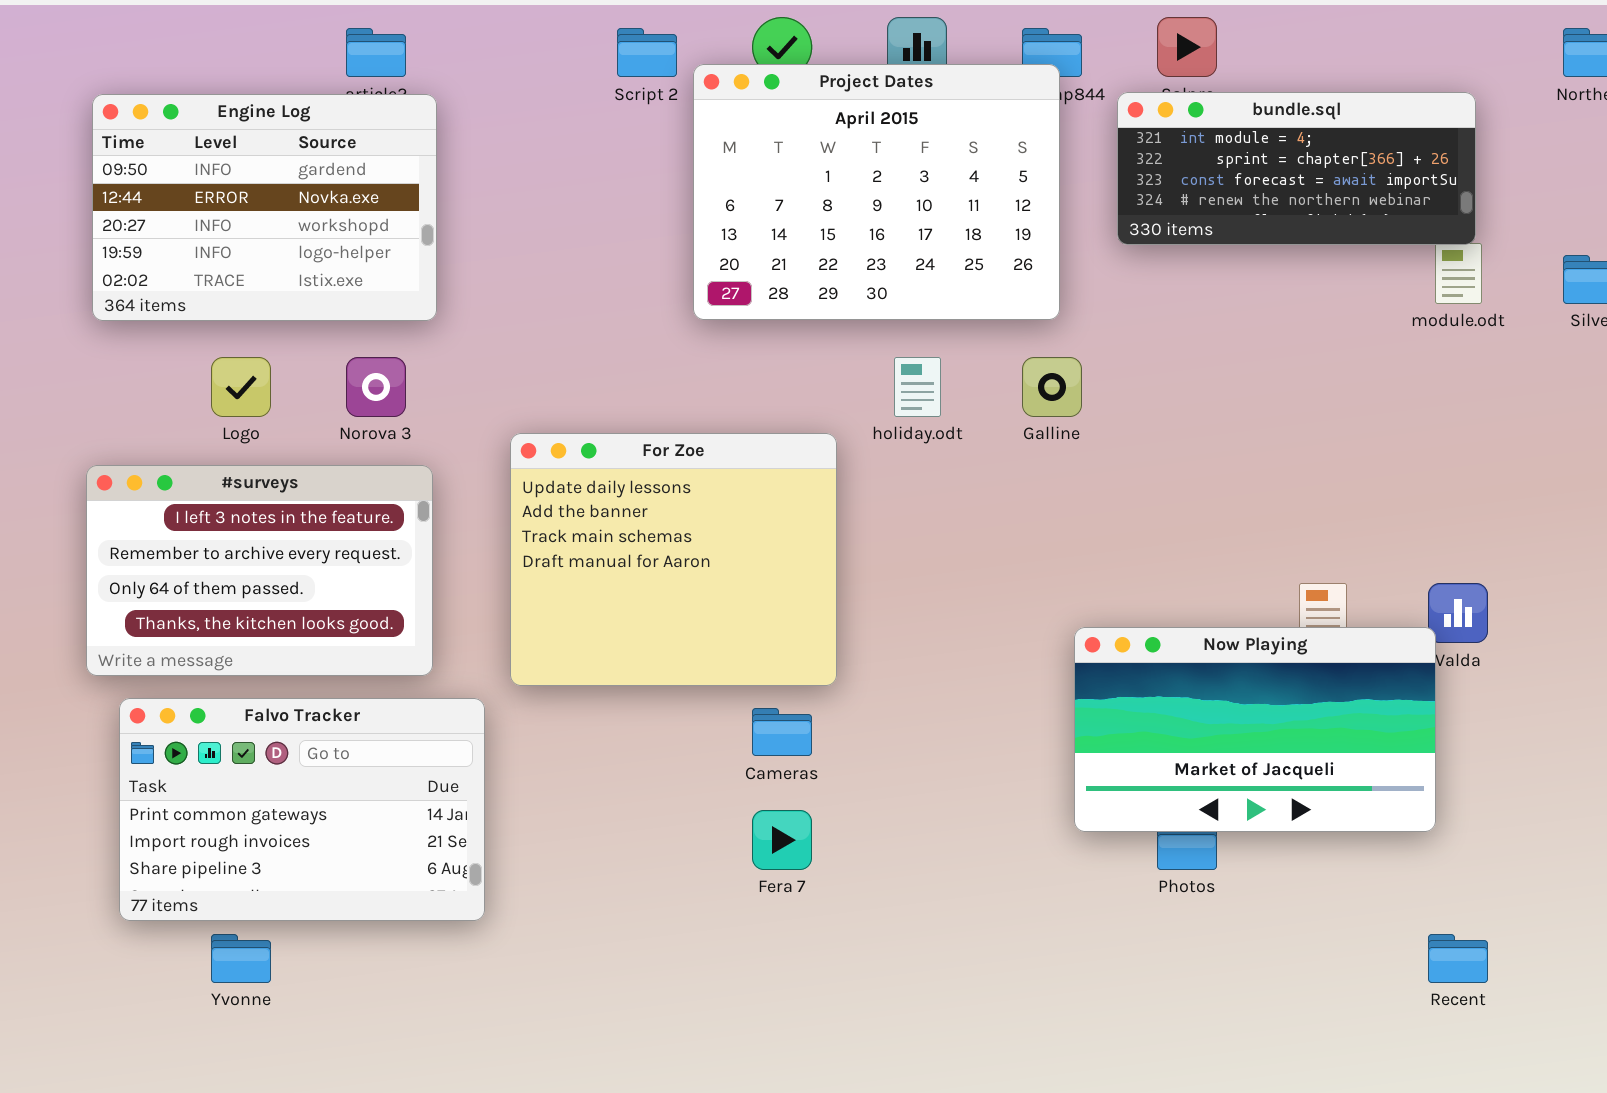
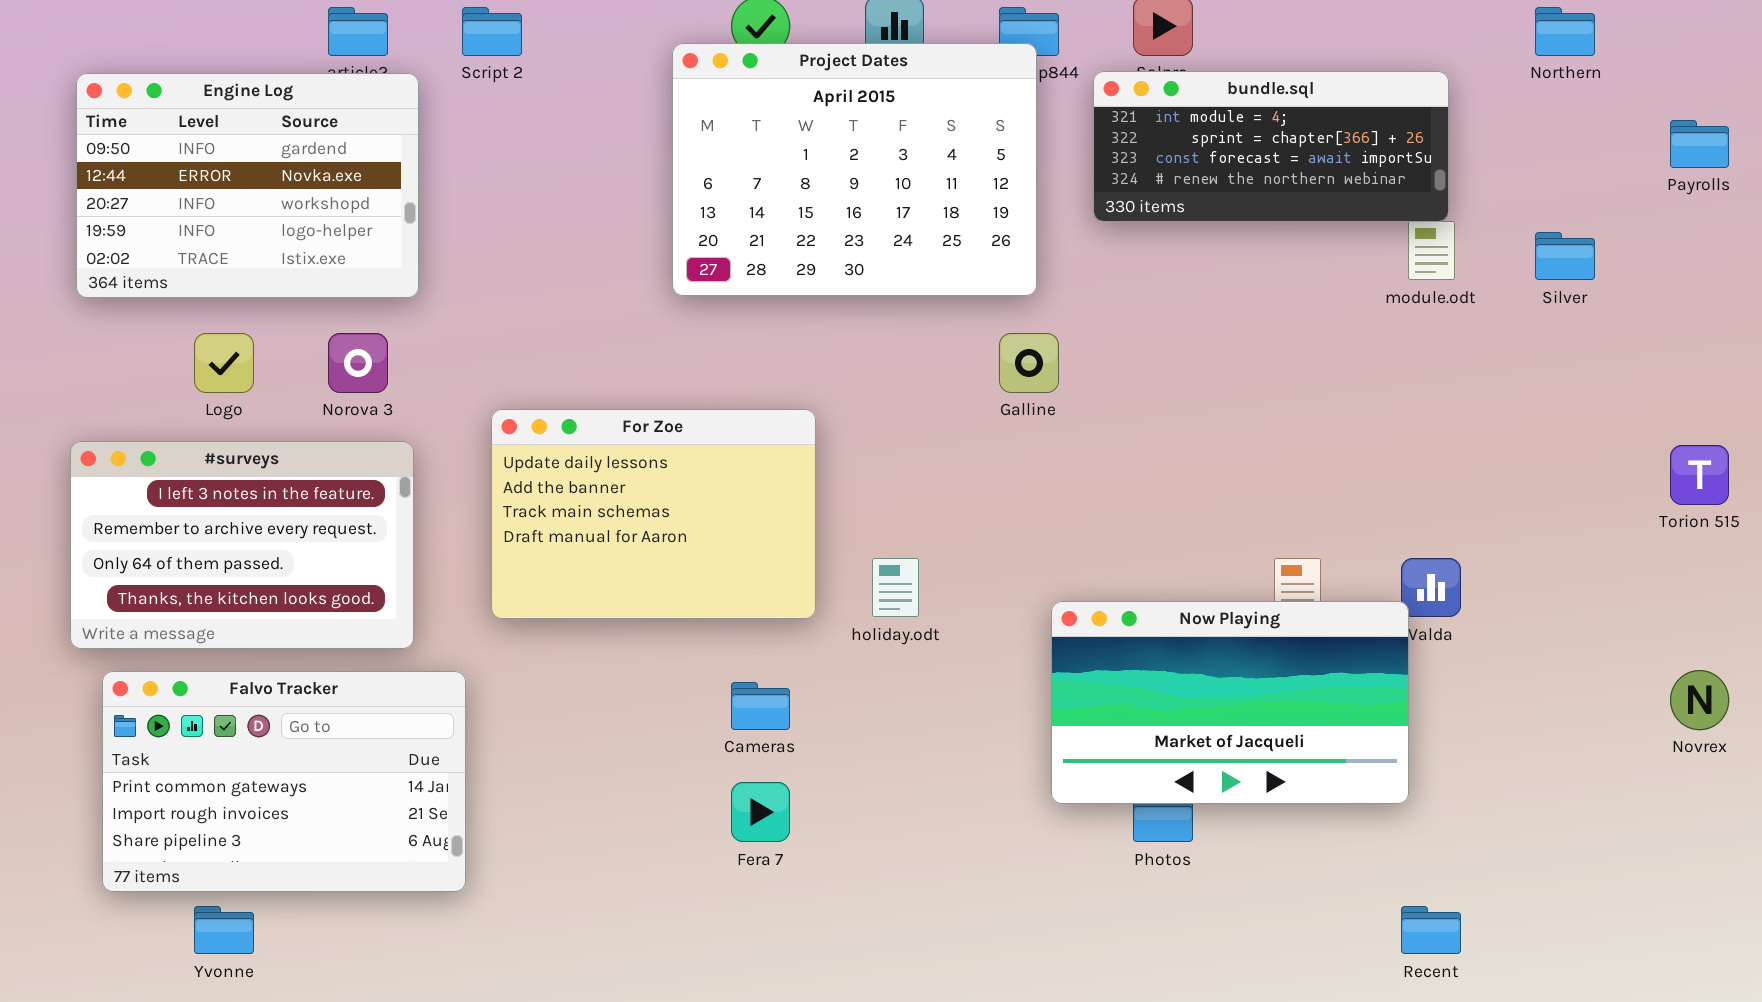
Script 2: [617,28,677,77] -> [462,7,522,56], moved
holiday.odt: [894,357,941,417] -> [872,558,919,617], moved
For Zoe: [510,433,837,686] -> [491,409,816,619], resized

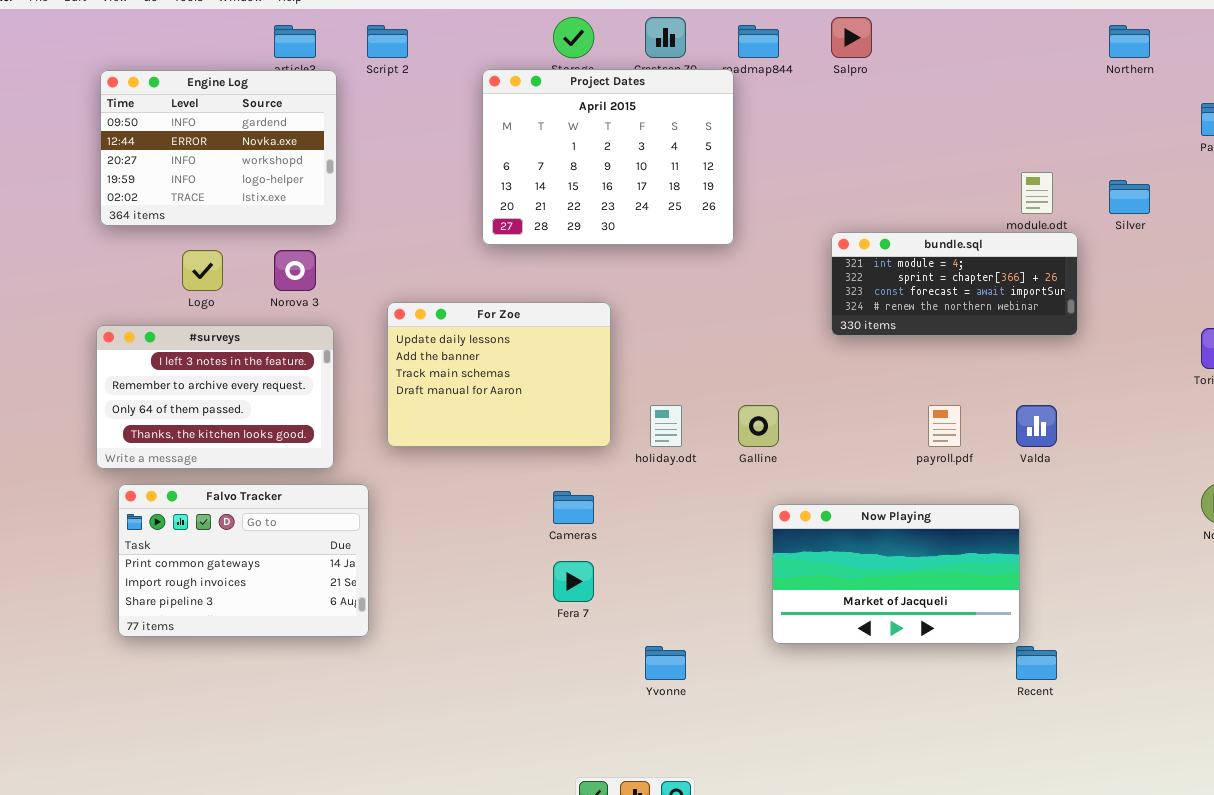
Project Dates: [672,43,1037,296] -> [482,69,734,245], moved
bundle.sql: [1093,71,1449,222] -> [831,232,1078,336], moved
Galline: [999,333,1059,393] -> [738,405,779,447], moved
Now Playing: [1051,601,1409,804] -> [772,504,1020,644], moved
Yvonne: [194,906,254,954] -> [645,646,686,680], moved

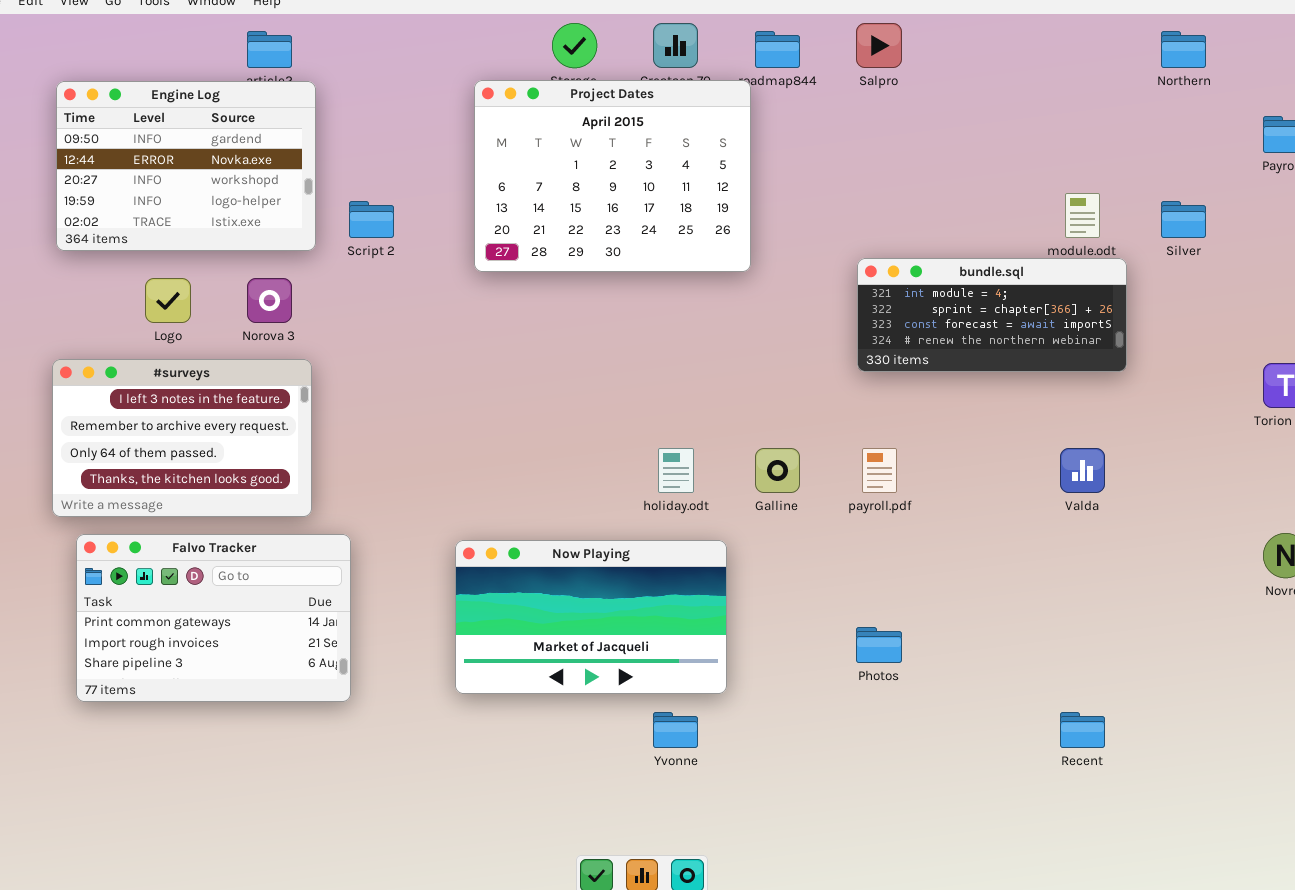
Script 2: [367,25,408,58] -> [349,201,394,238], moved
For Zoe: [387,302,611,447] -> none, closed
payroll.pdf: [928,405,961,447] -> [862,448,897,493], moved
Now Playing: [772,504,1020,644] -> [455,540,727,694], moved

